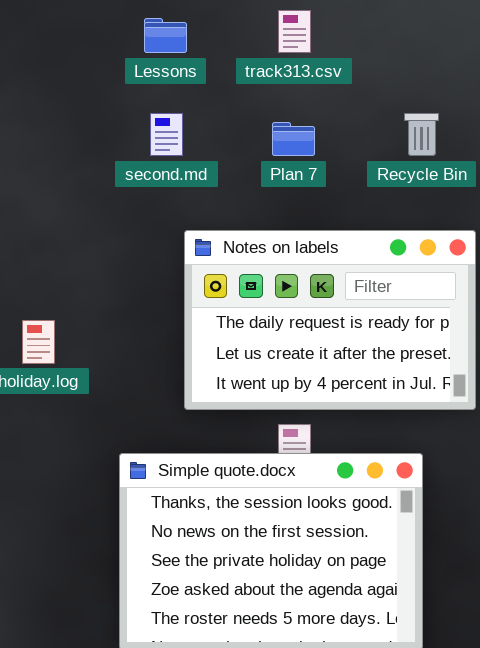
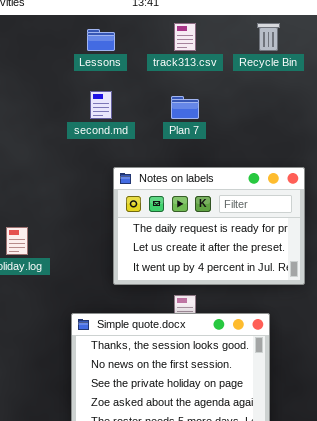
Recycle Bin: [404,113,439,156] -> [257,23,280,51], moved

